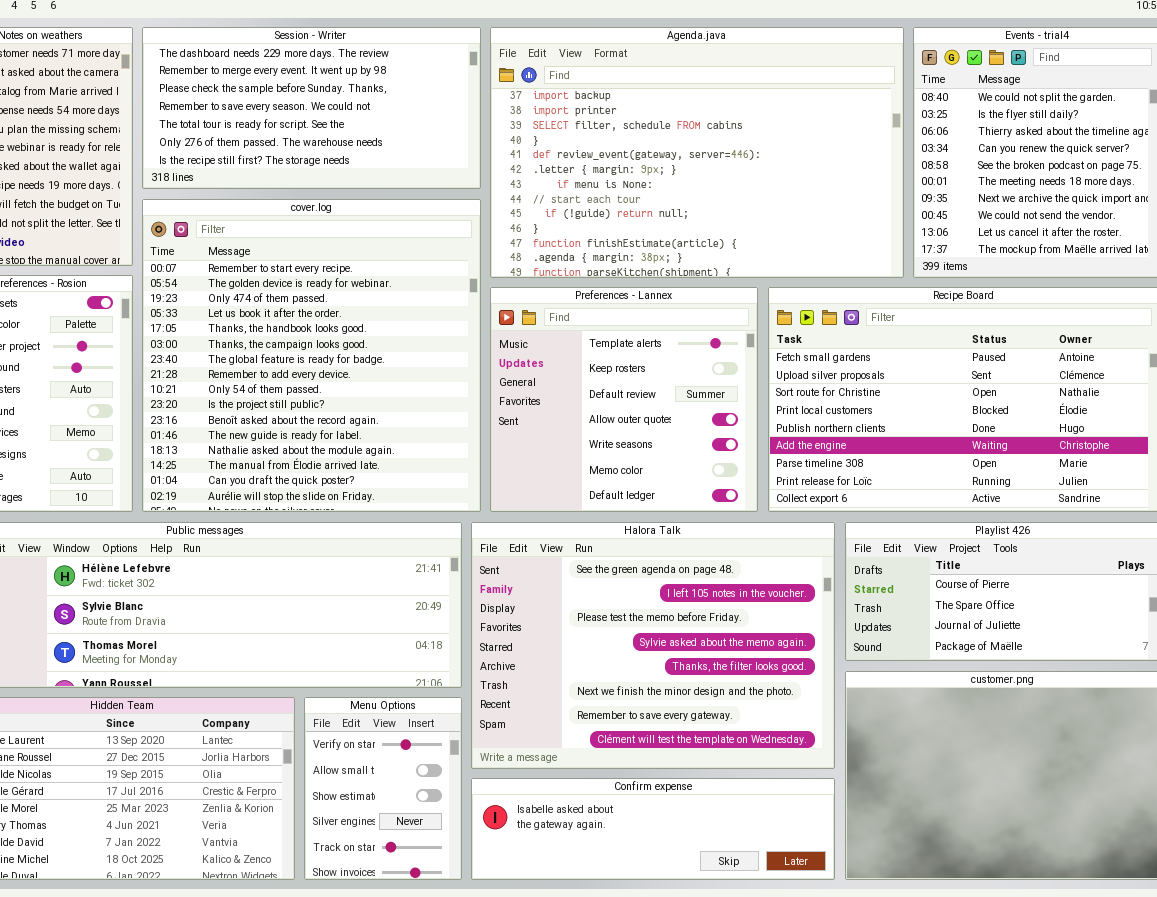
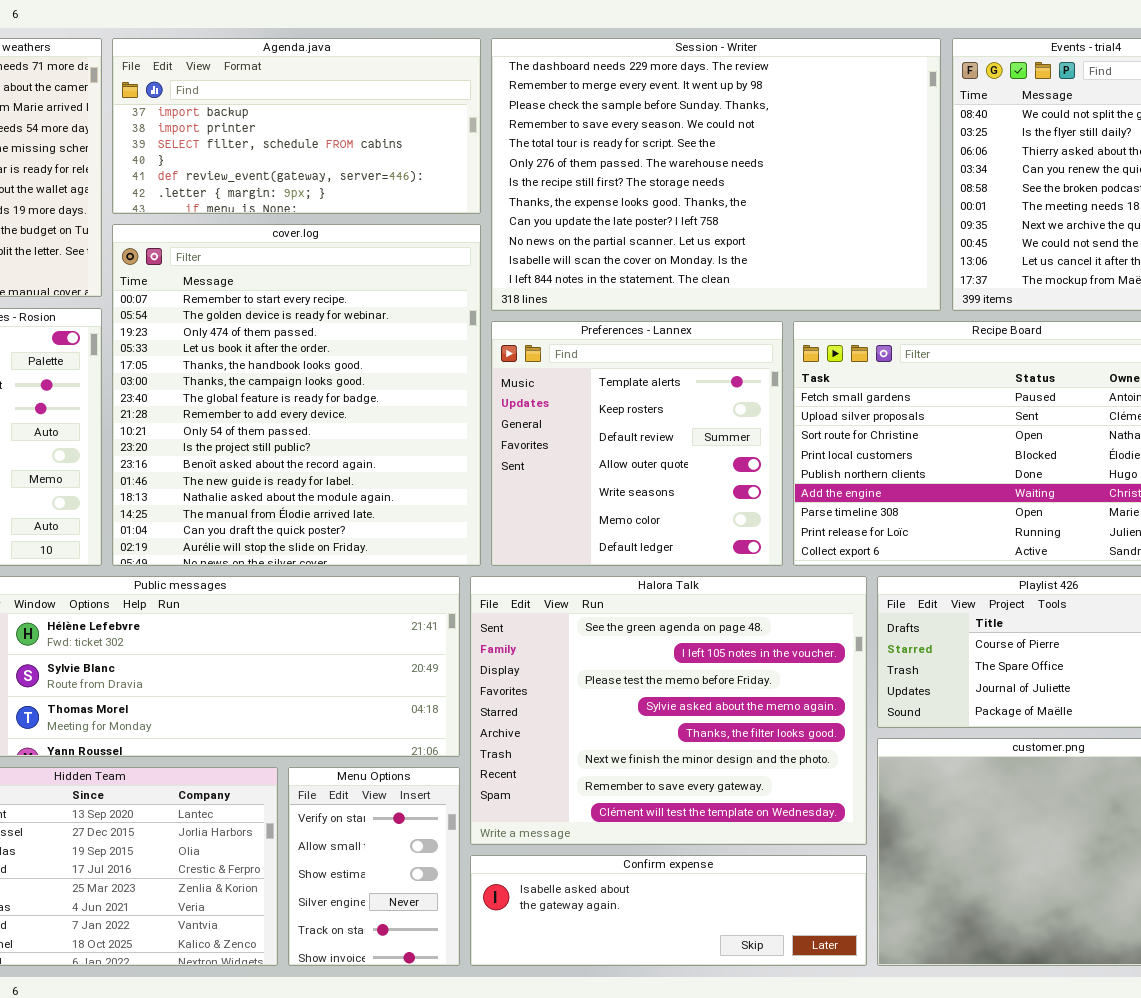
Session - Writer: [142,27,481,189] -> [491,38,941,311], moved, resized
Agenda.java: [490,27,904,278] -> [112,38,481,214], moved, resized

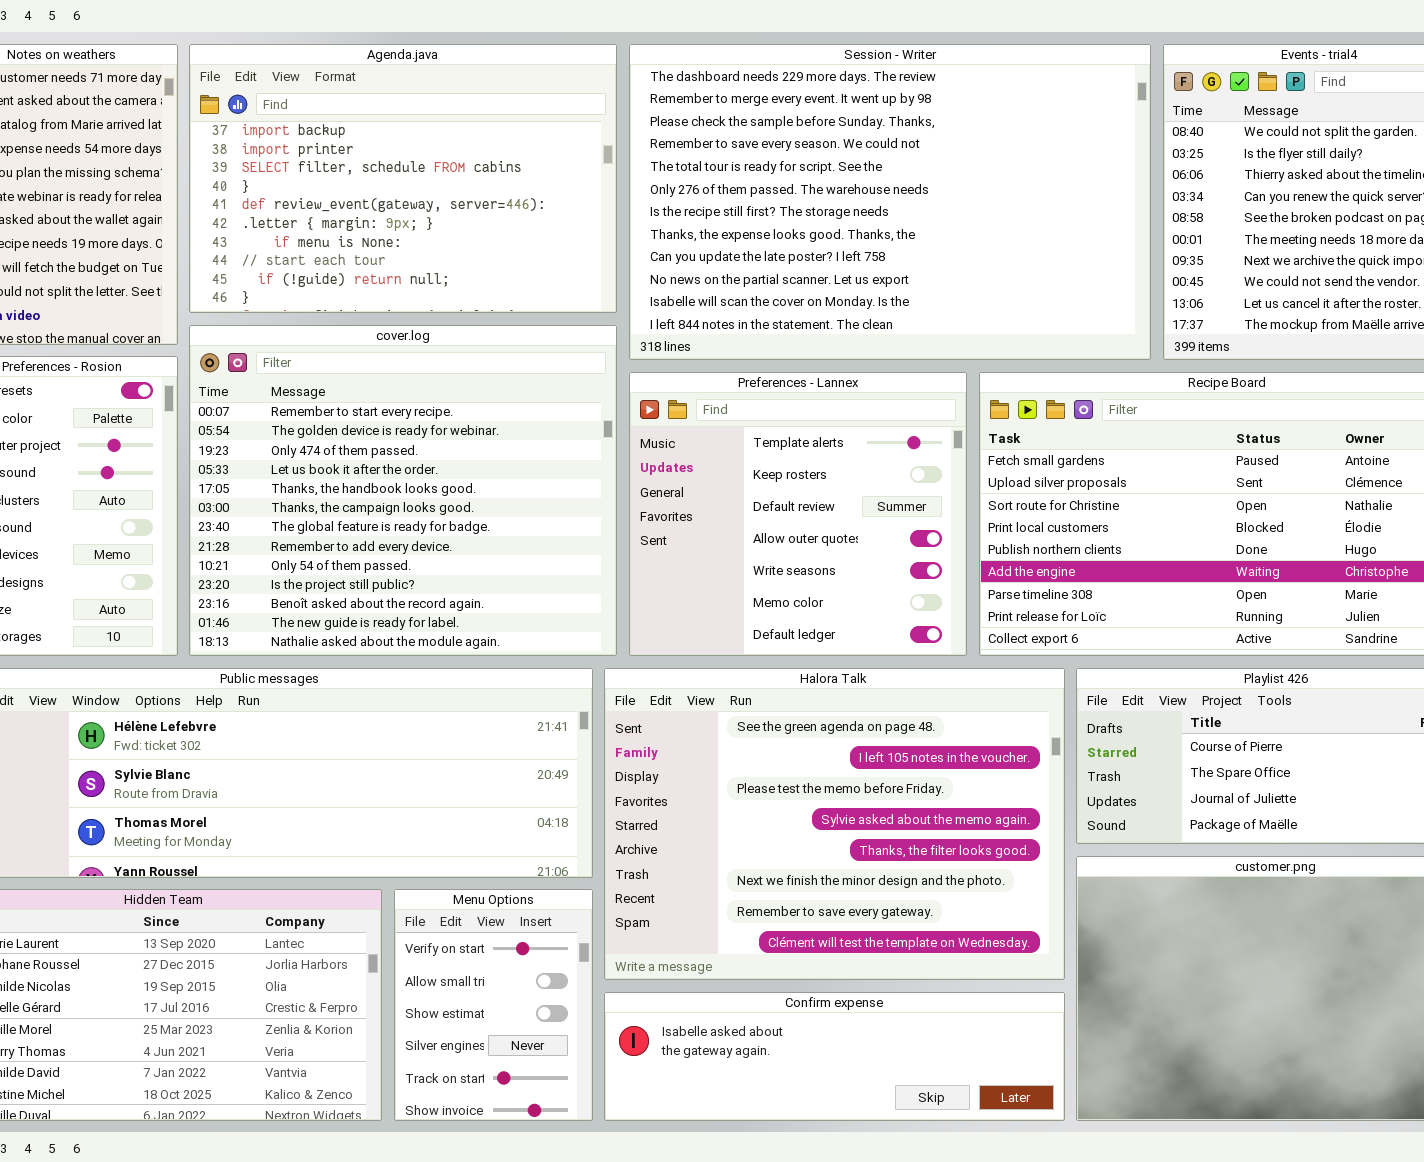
Agenda.java: [112,38,481,214] -> [189,44,617,313], resized
cover.log: [112,224,481,566] -> [189,325,617,656], resized

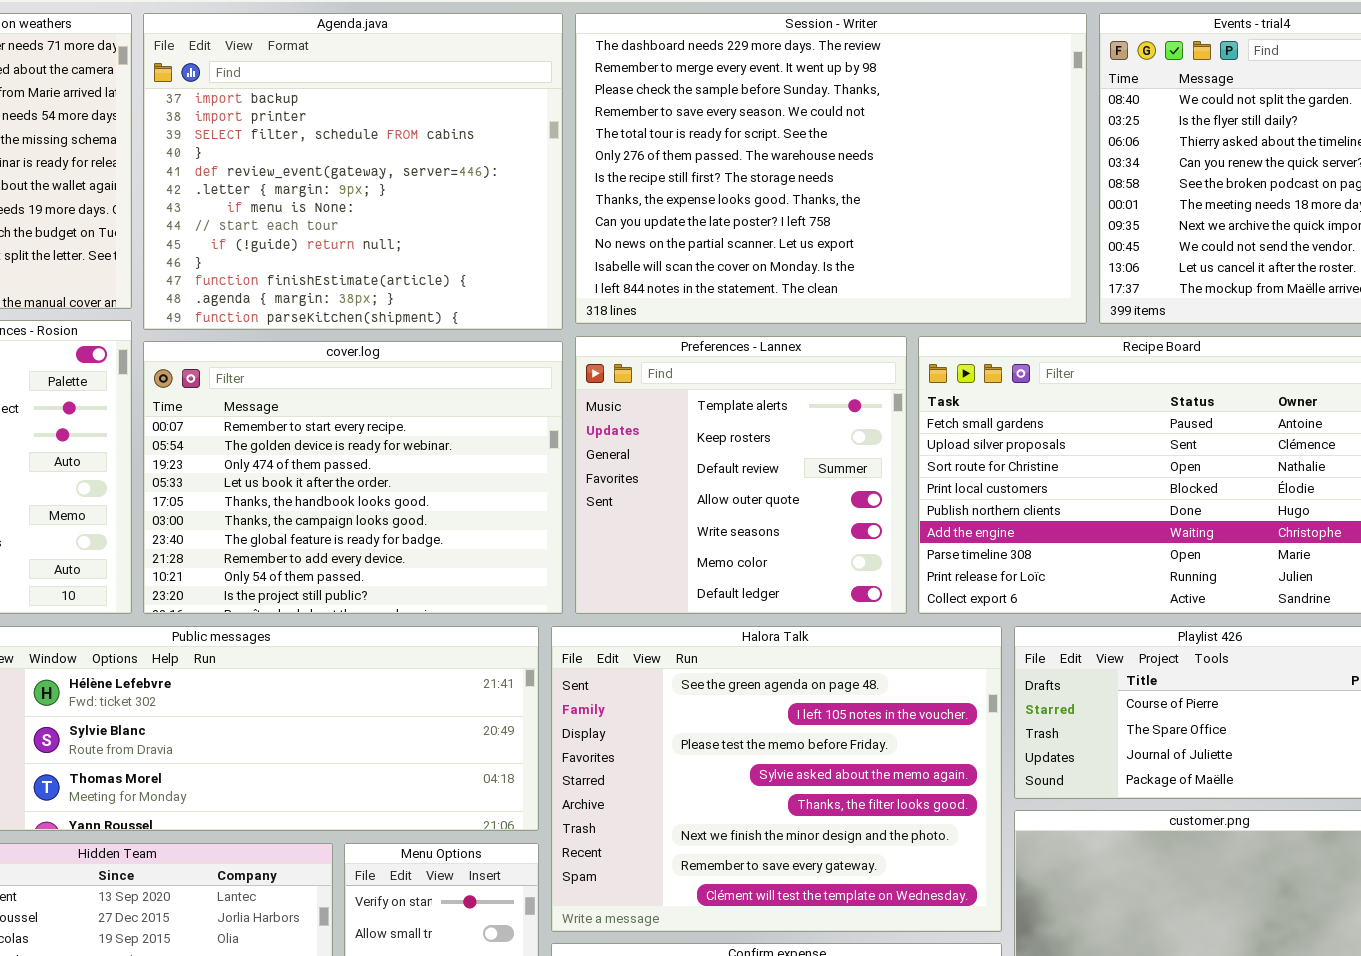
Agenda.java: [189,44,617,313] -> [143,13,563,330], resized
cover.log: [189,325,617,656] -> [143,341,563,614], resized

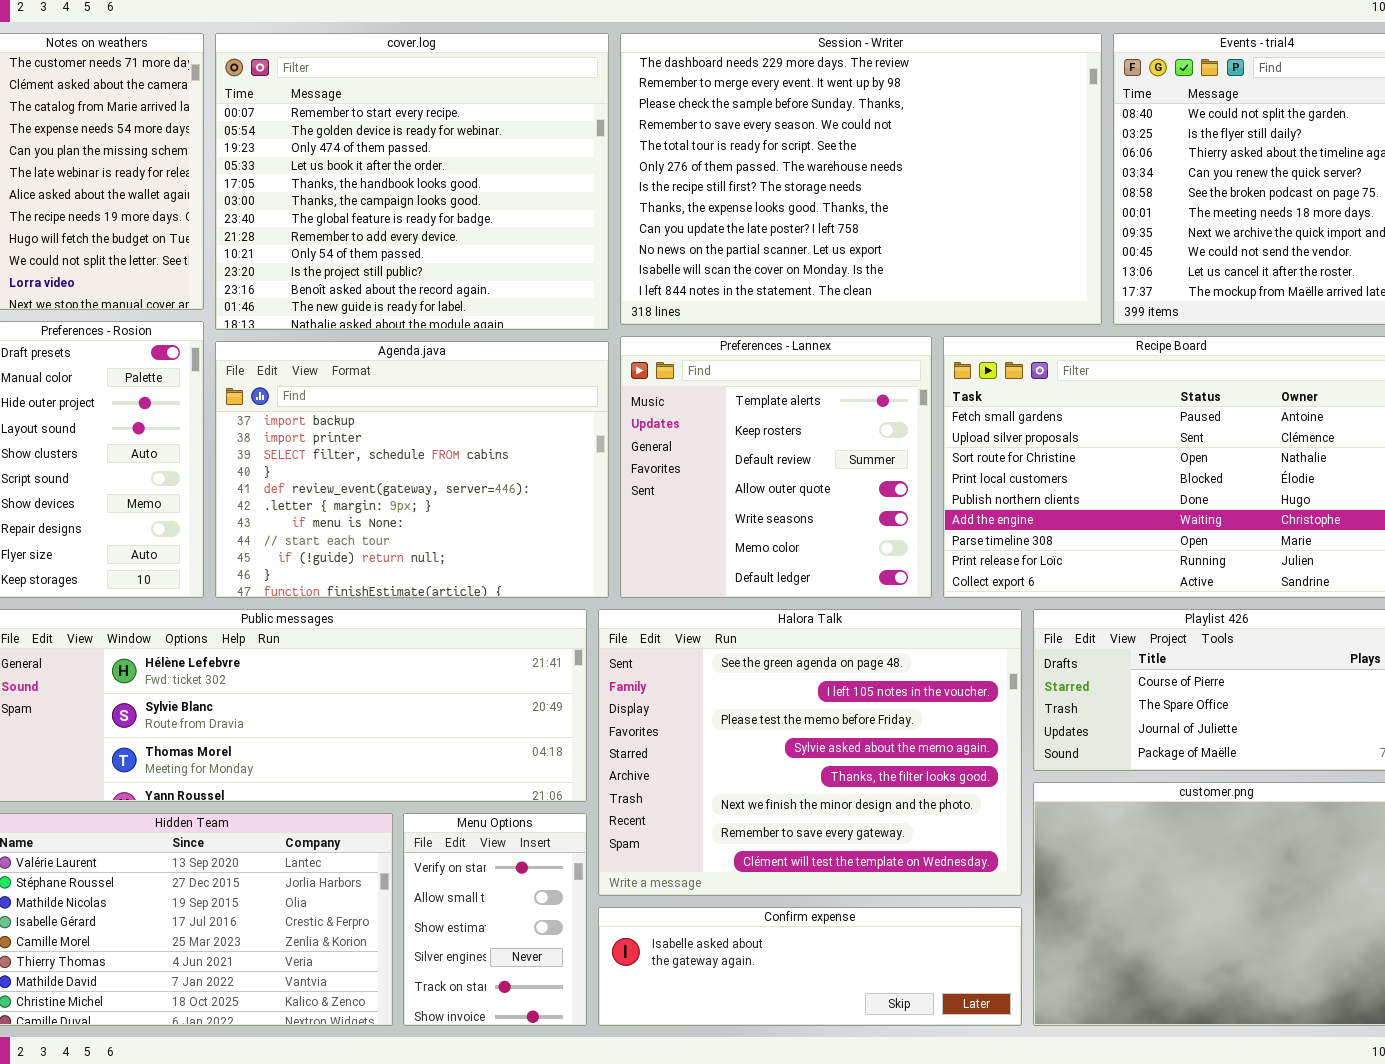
Agenda.java: [143,13,563,330] -> [215,341,609,598], moved, resized
cover.log: [143,341,563,614] -> [215,33,609,330], moved, resized

